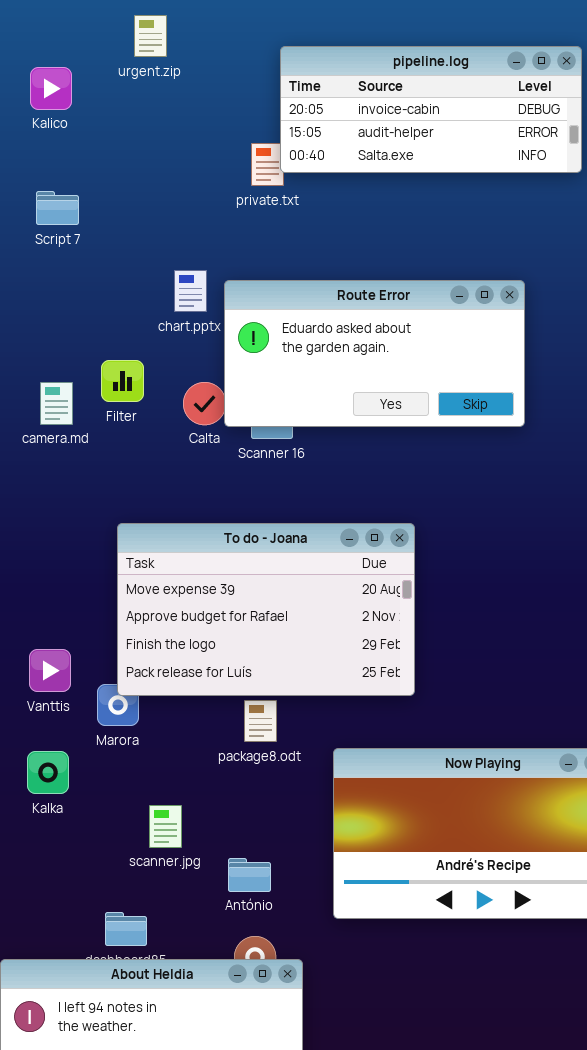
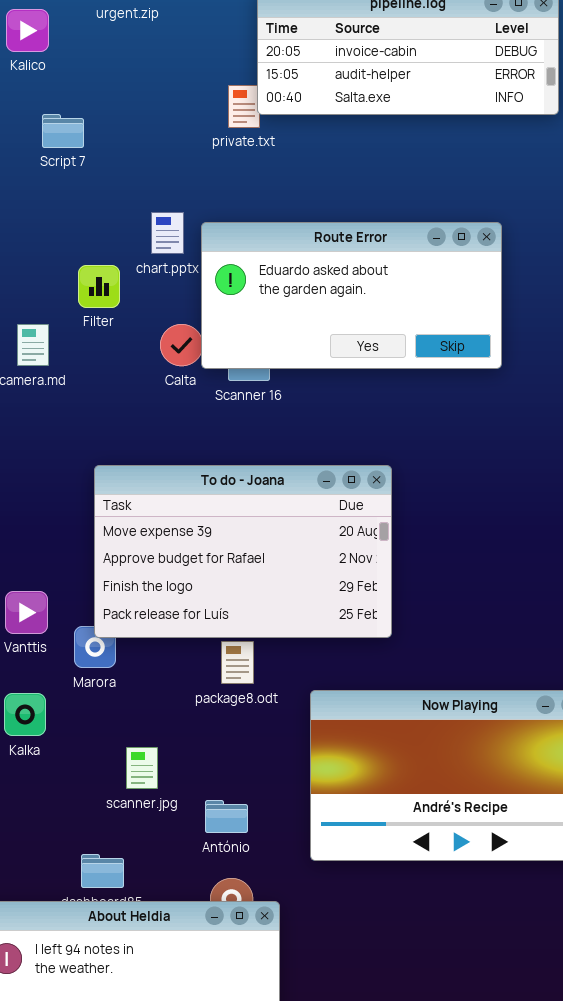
Script 7: [36,191,79,225] -> [42,114,84,148], moved
Filter: [101,360,144,402] -> [78,265,120,308], moved

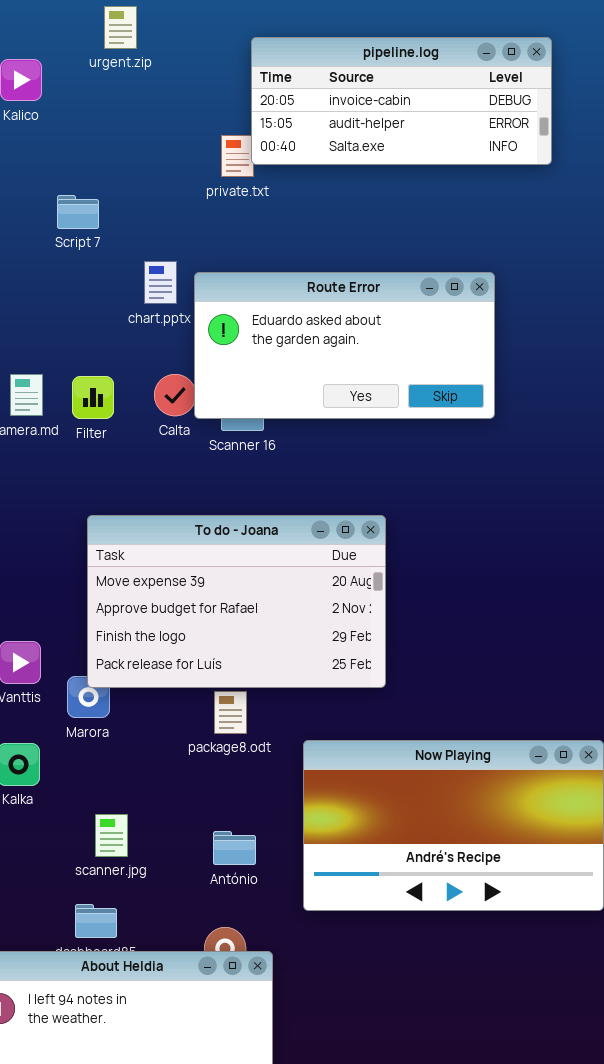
Script 7: [42,114,84,148] -> [57,195,99,229], moved
Filter: [78,265,120,308] -> [72,376,114,419], moved
scanner.jpg: [126,747,158,789] -> [95,814,128,857], moved
António: [205,800,248,833] -> [213,831,256,865], moved

